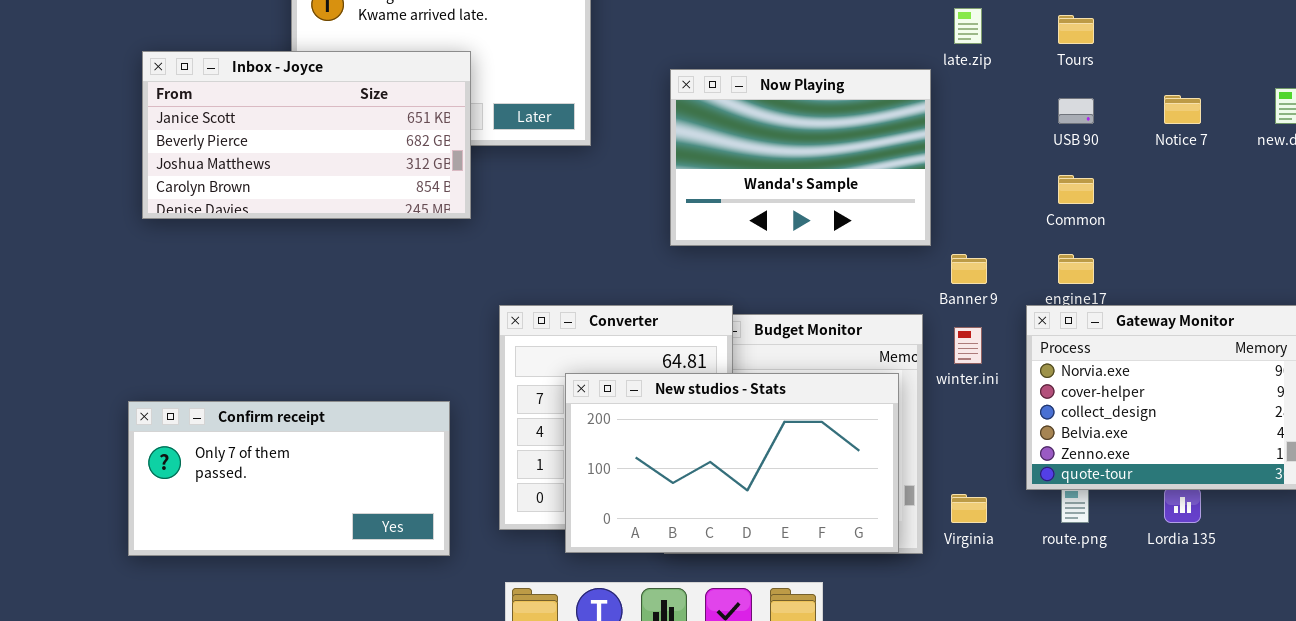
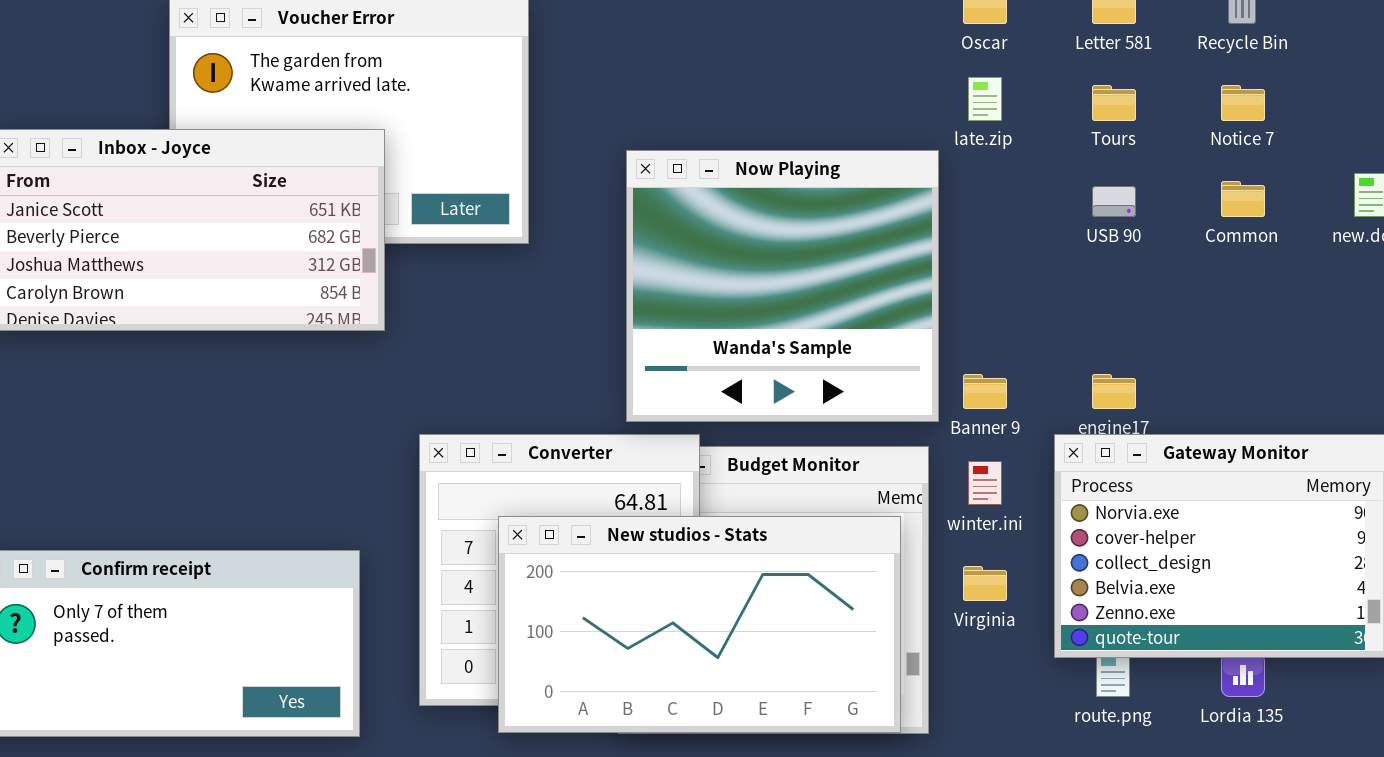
Now Playing: [670,69,931,246] -> [626,150,939,422], resized
Notice 7: [1164,95,1201,124] -> [1221,85,1265,121], moved
Common: [1058,175,1094,204] -> [1221,181,1265,217], moved
Virginia: [951,494,987,523] -> [963,566,1007,601], moved

